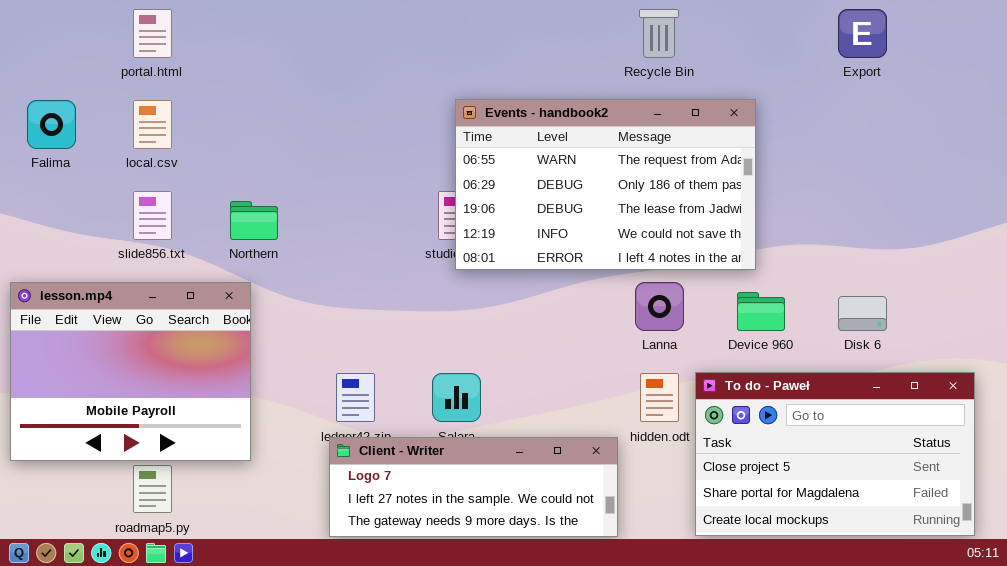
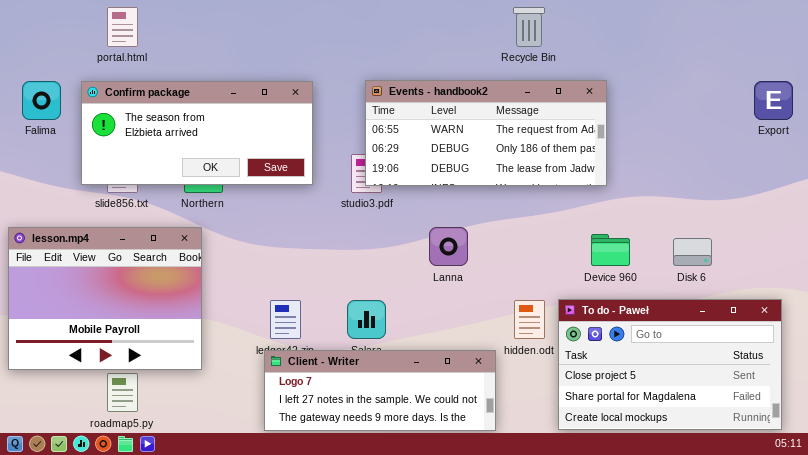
Export: [838,9,887,58] -> [754,81,793,120], moved
Events - handbook2: [455,99,756,270] -> [365,80,607,186], resized
Confirm package: none -> [81,81,313,185], opened
Lanna: [635,282,684,331] -> [429,227,468,266], moved

